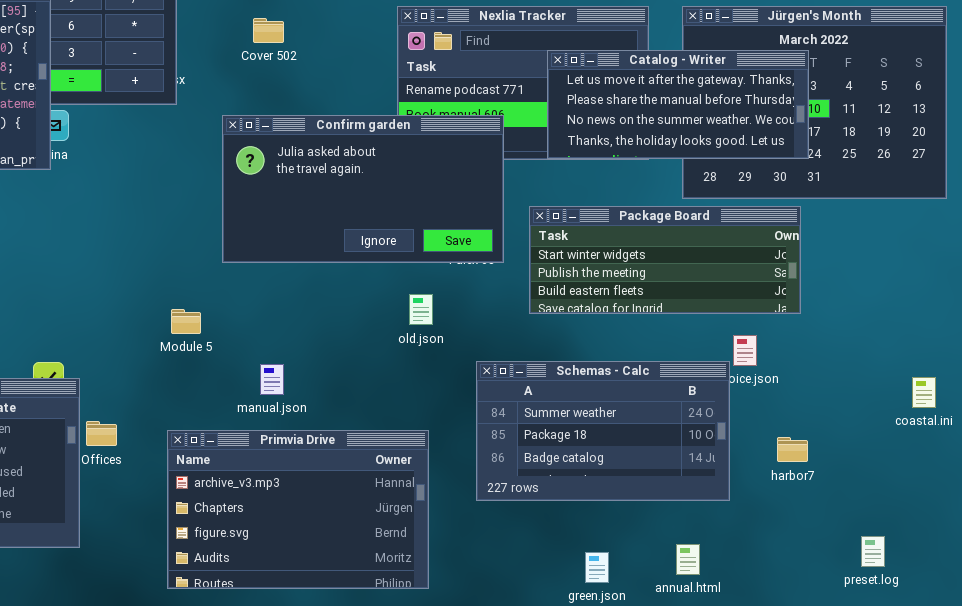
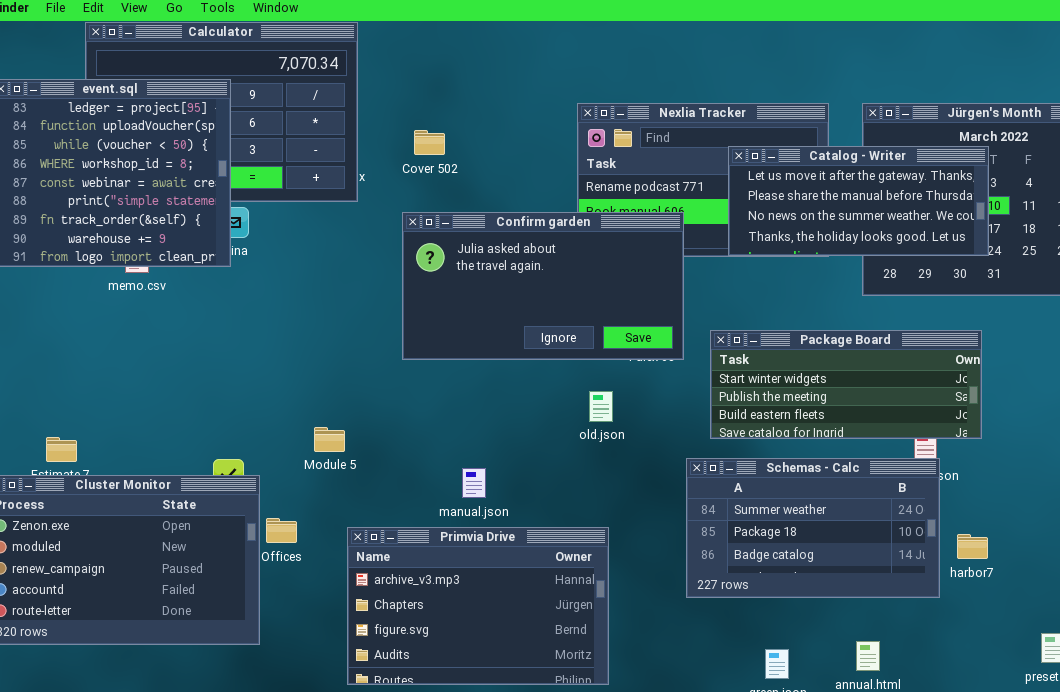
Cover 502: [253,18,284,43] -> [414,130,445,155], moved
Package Board: [529,206,801,314] -> [710,330,982,439], moved
Module 5: [171,309,201,334] -> [314,427,345,452], moved
Schemas - Calc: [476,361,730,501] -> [686,458,940,598], moved
manual.json: [260,364,284,395] -> [462,468,486,498], moved

